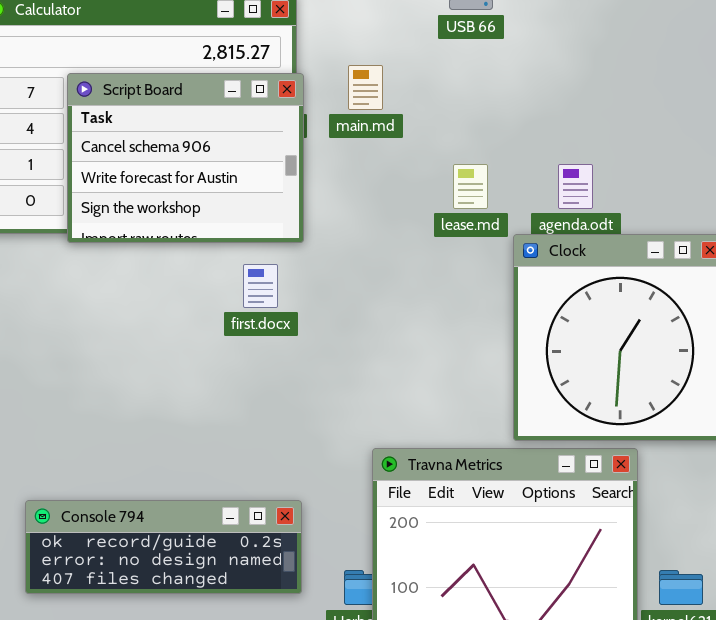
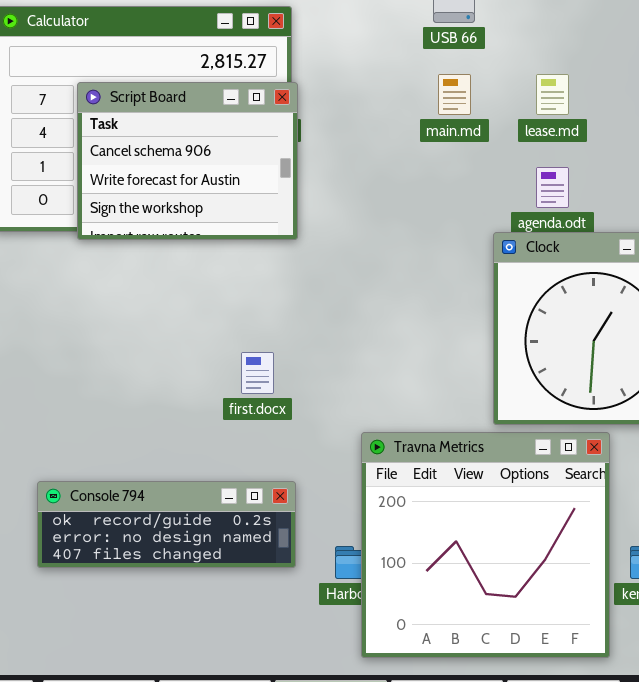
main.md: [348,65,383,110] -> [438,74,471,115], moved
lease.md: [453,164,488,209] -> [536,74,569,115], moved
first.docx: [243,264,278,308] -> [241,352,274,394], moved

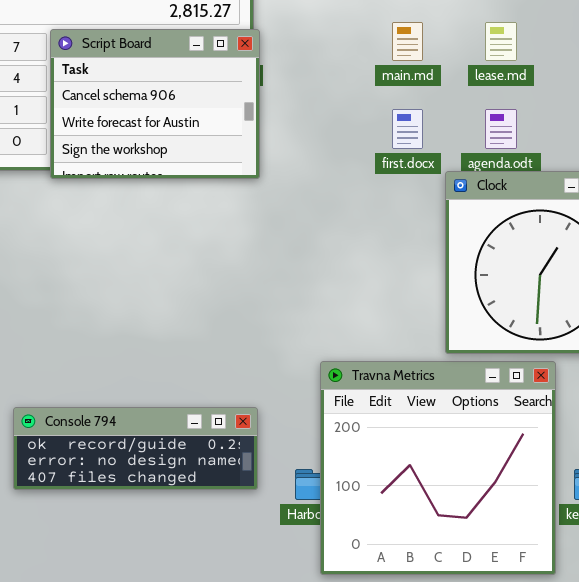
first.docx: [241,352,274,394] -> [392,109,423,149], moved

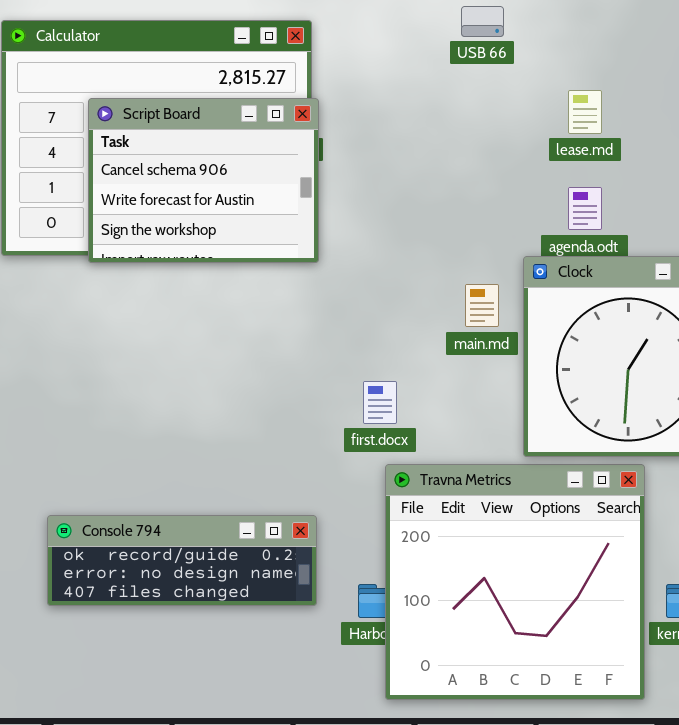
main.md: [392,22,423,61] -> [465,284,499,327], moved
first.docx: [392,109,423,149] -> [363,381,397,424], moved

